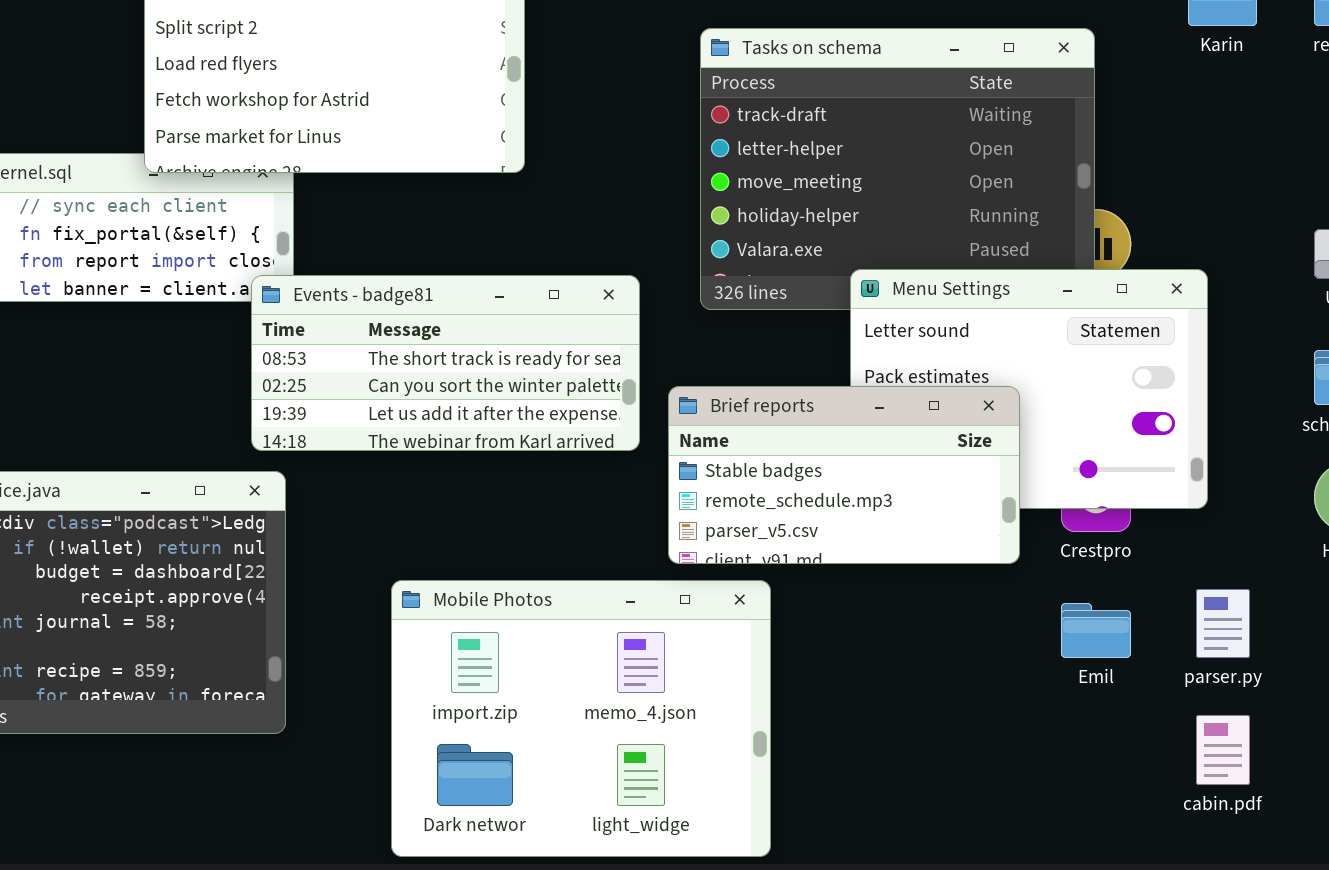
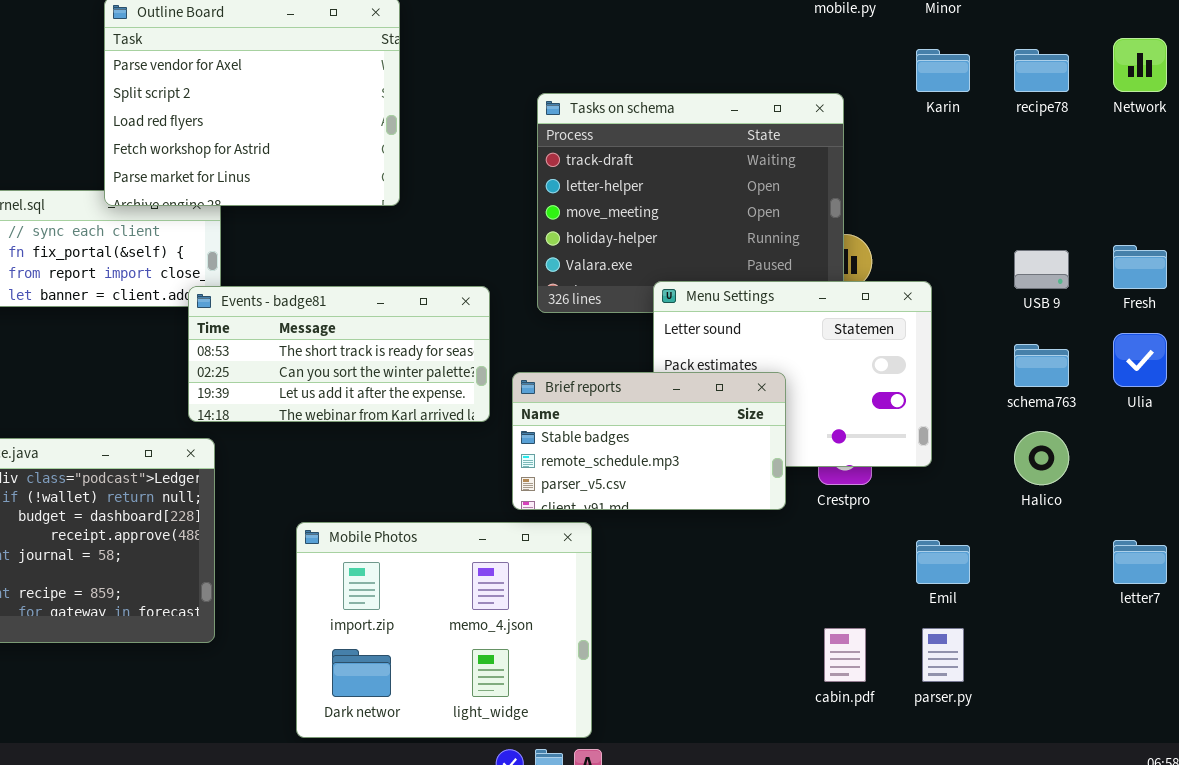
parser.py: [1196,589,1250,658] -> [922,628,964,682], moved
Emil: [1061,603,1131,658] -> [916,540,970,584], moved
cabin.pdf: [1196,715,1250,785] -> [824,628,866,682], moved

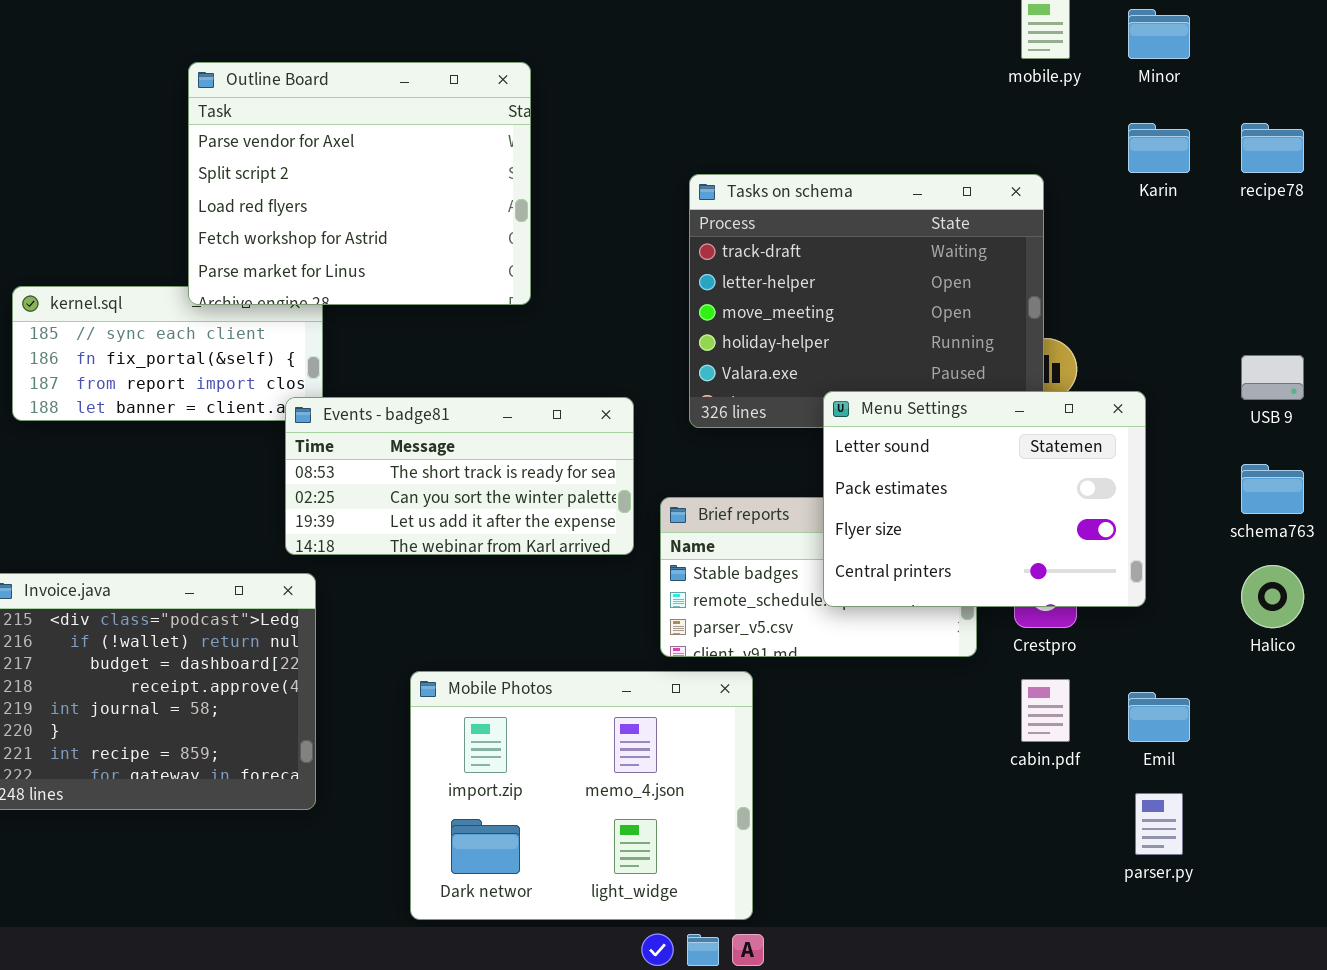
Menu Settings: [653,281,932,467] -> [823,391,1146,607], raised
cabin.pdf: [824,628,866,682] -> [1021,679,1070,742], moved

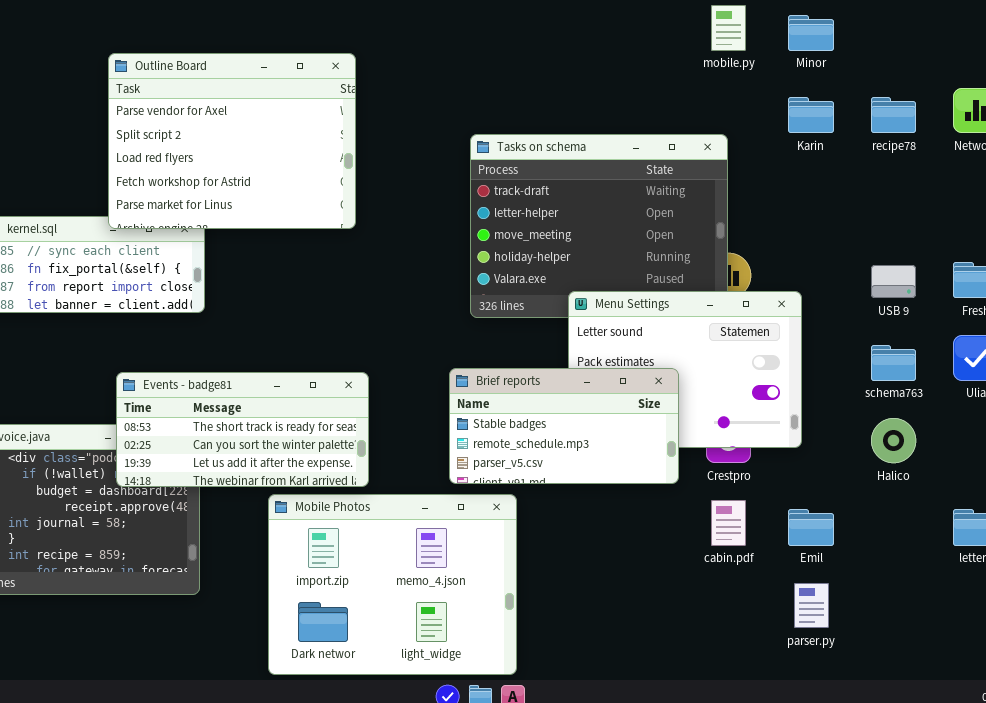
Events - badge81: [285,397,634,555] -> [116,372,369,487], moved
Brief reports: [660,497,977,657] -> [449,368,679,484], raised

